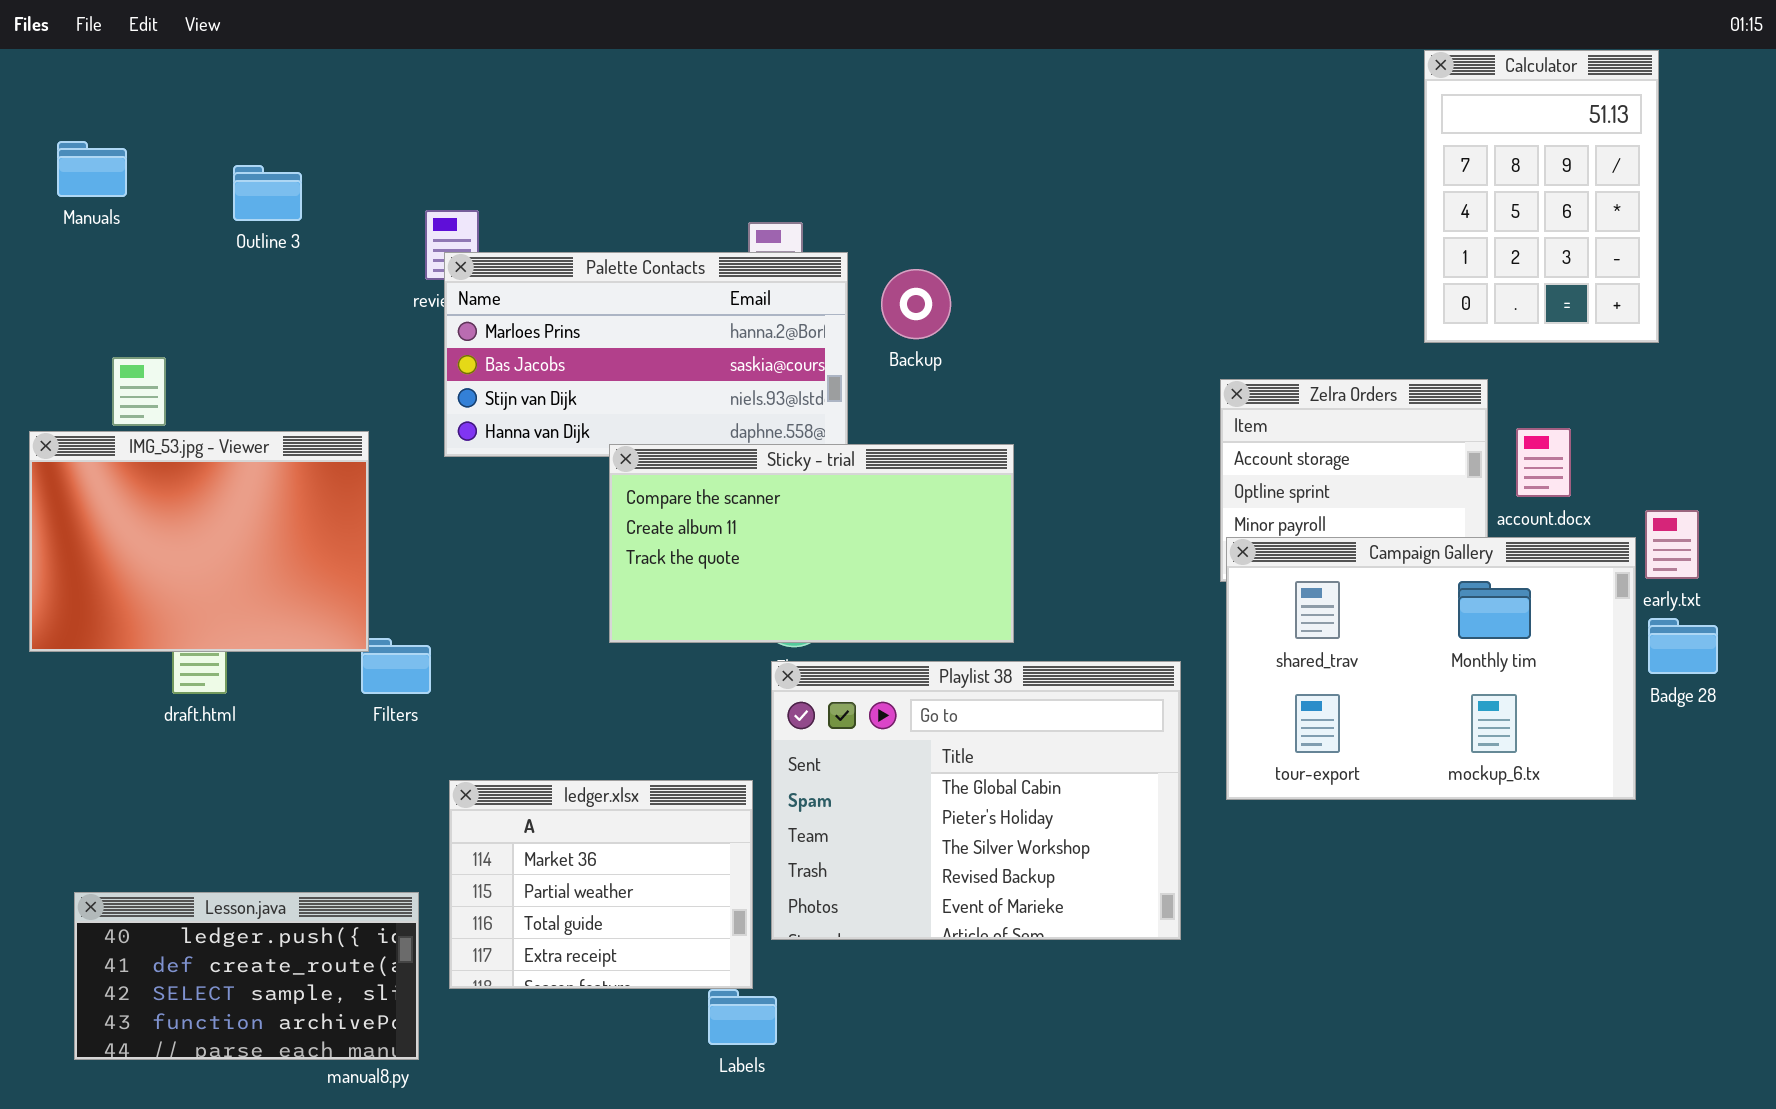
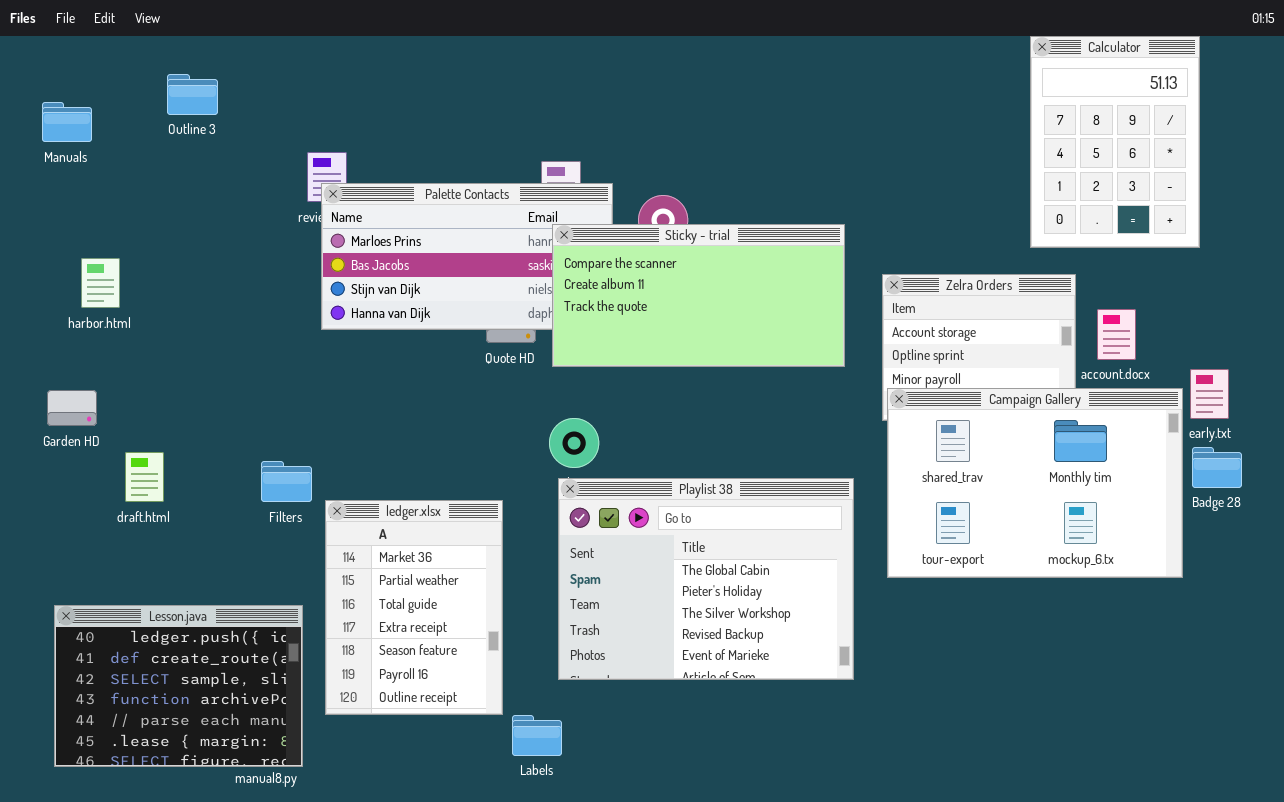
Outline 3: [233,165,302,221] -> [167,74,218,115], moved
IMG_53.jpg - Viewer: [29,431,369,652] -> none, closed
Sticky - trial: [609,444,1014,643] -> [552,224,845,367], moved
ledger.xlsx: [449,780,753,989] -> [325,500,503,715], resized
Lesson.java: [74,892,419,1060] -> [54,605,303,767], resized

